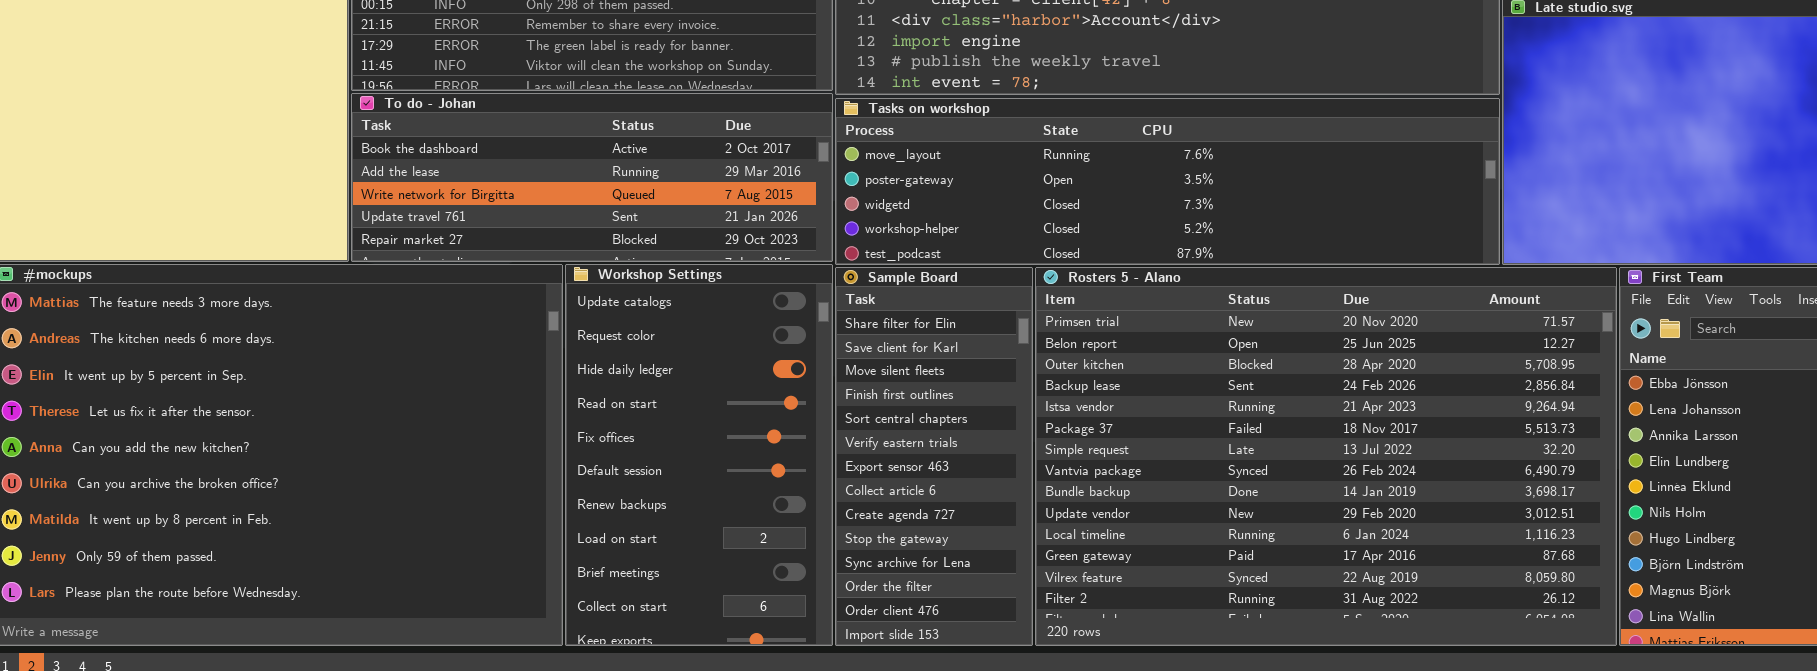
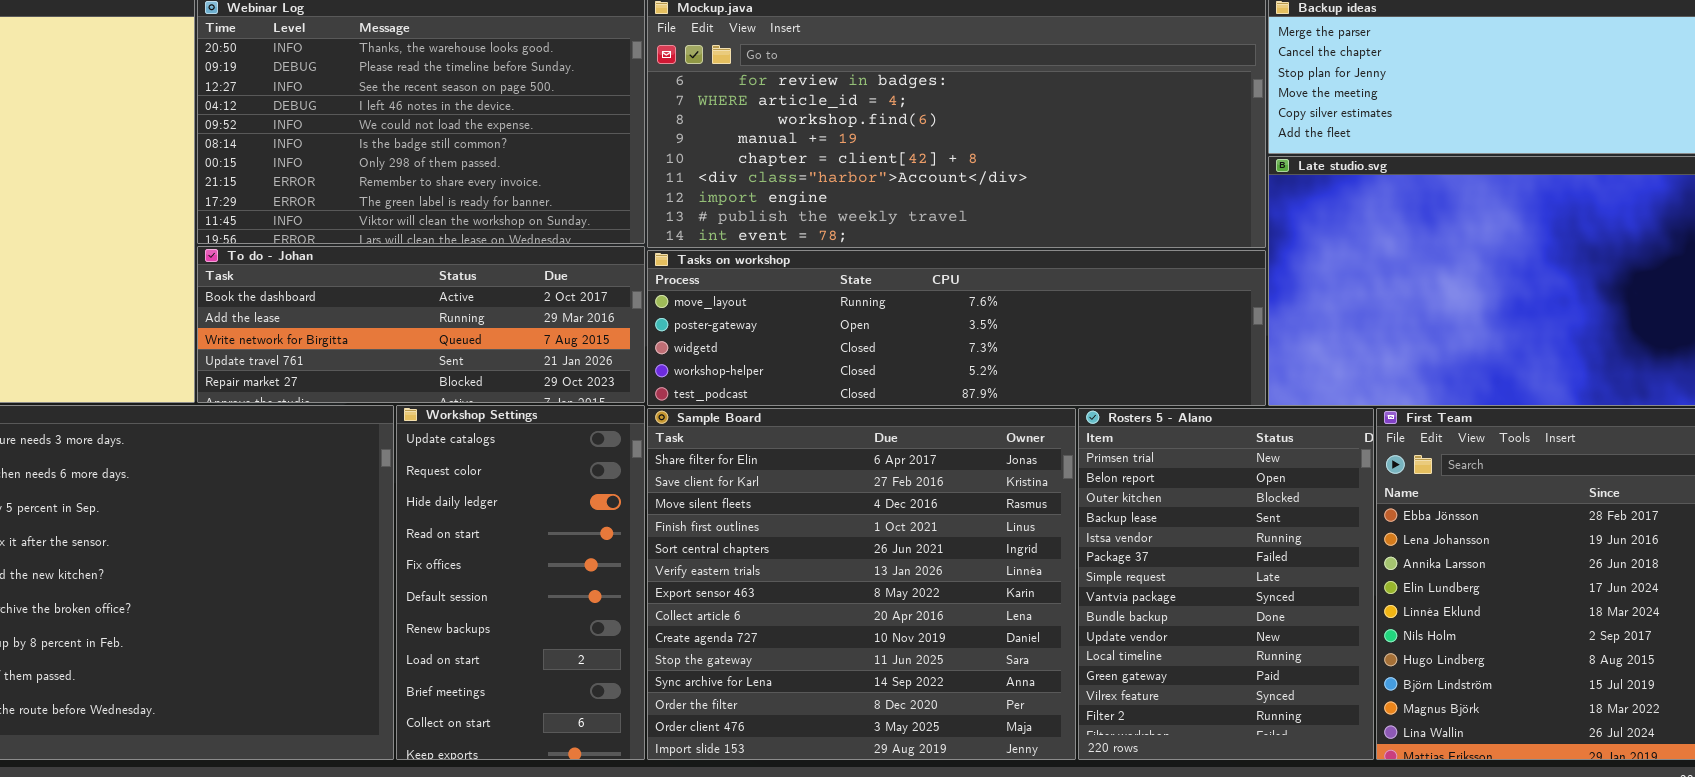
Sample Board: [835,267,1033,646] -> [647,408,1076,760], resized
Rosters 5 - Alano: [1035,267,1617,646] -> [1078,408,1374,760], resized

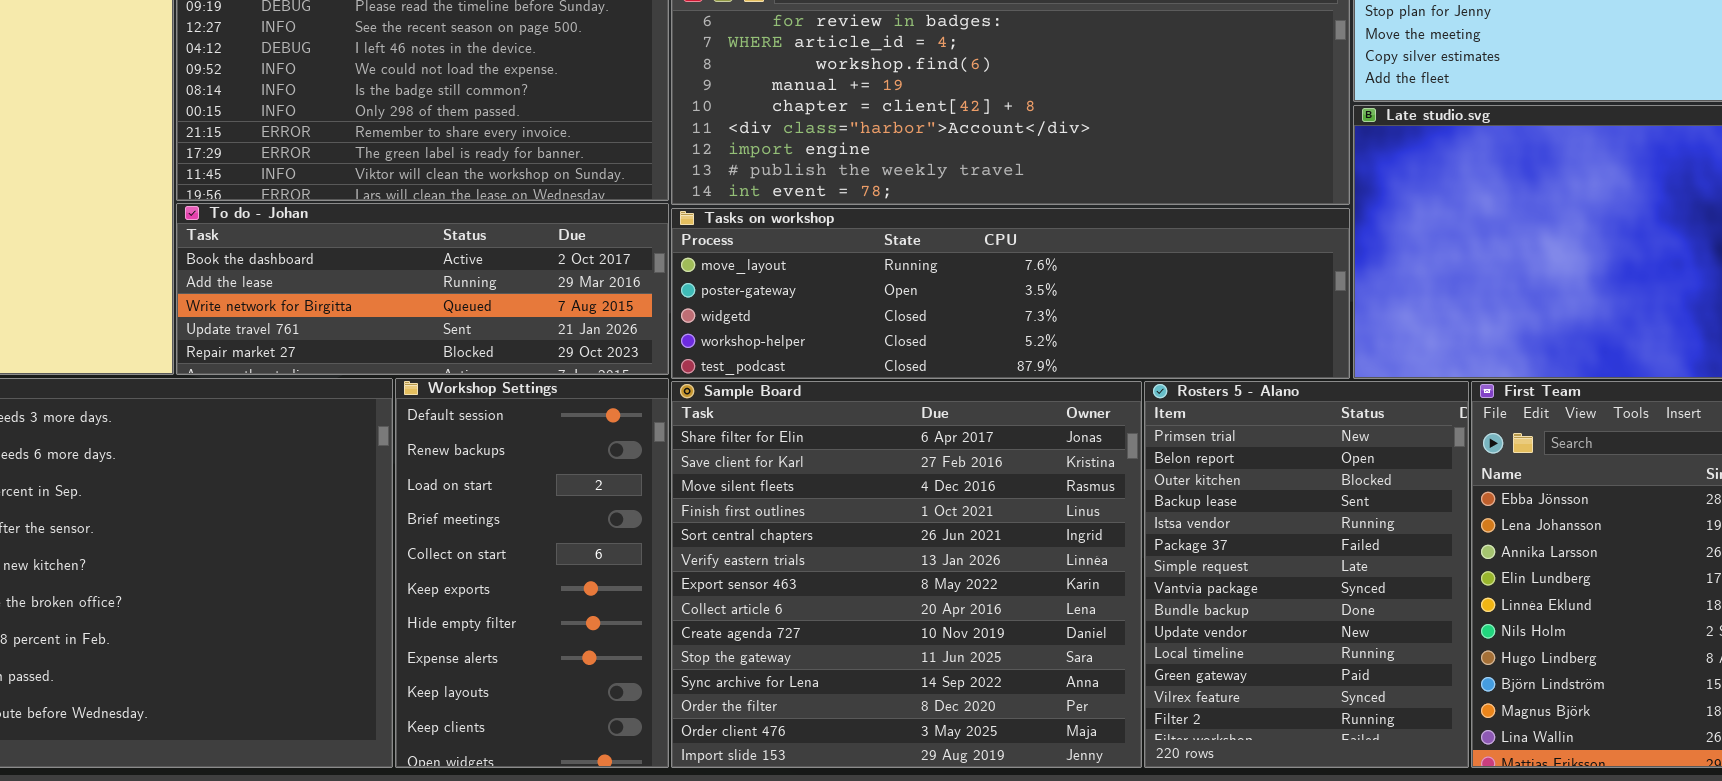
Workshop Settings: [396,405,645,760] -> [395,378,669,768], scrolled down 5 rows

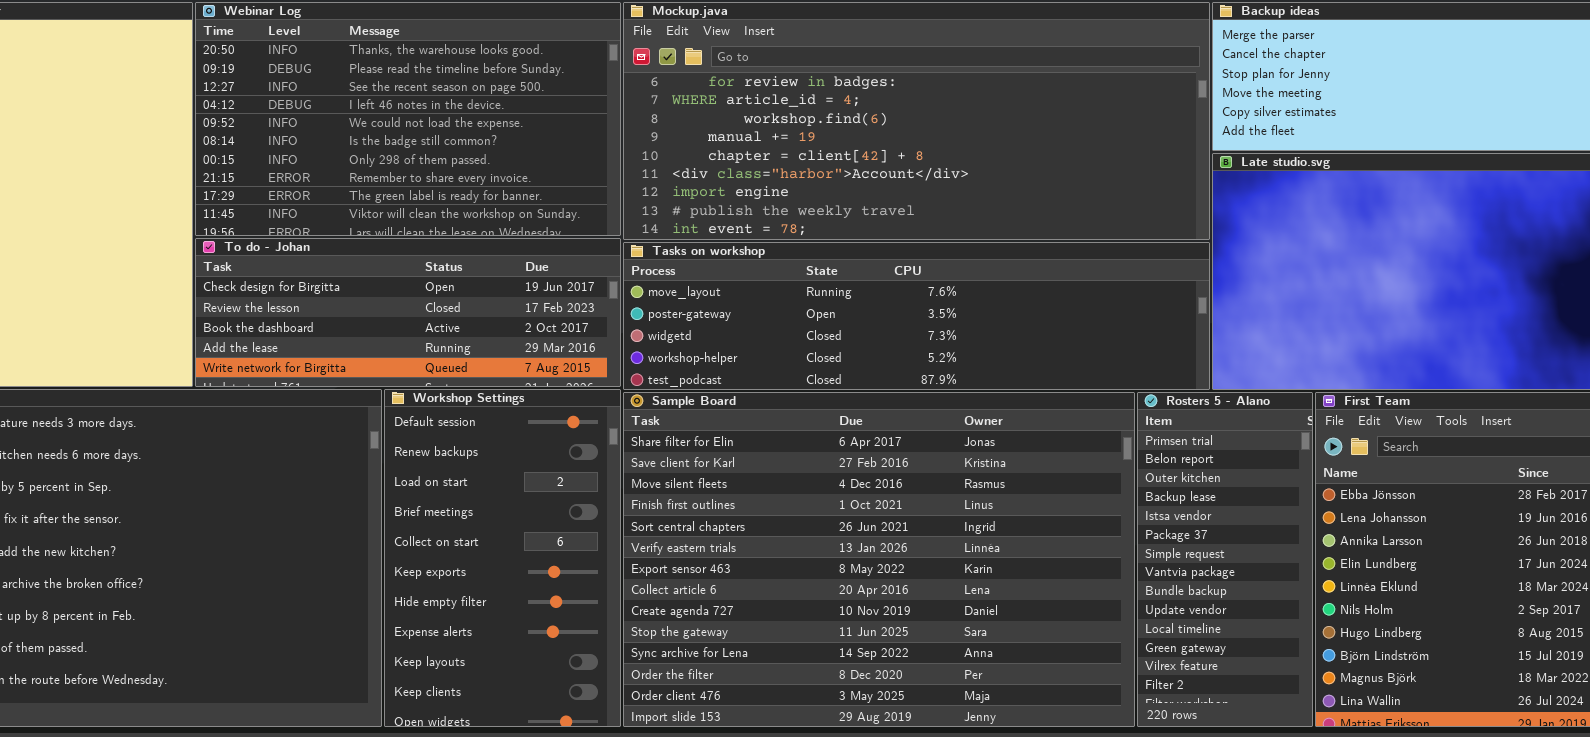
To do - Johan: [176,203,669,375] -> [195,238,621,387], scrolled up 2 rows
Sample Board: [671,381,1142,768] -> [623,392,1135,727], resized
Rosters 5 - Alano: [1144,381,1469,768] -> [1137,392,1313,727], resized

